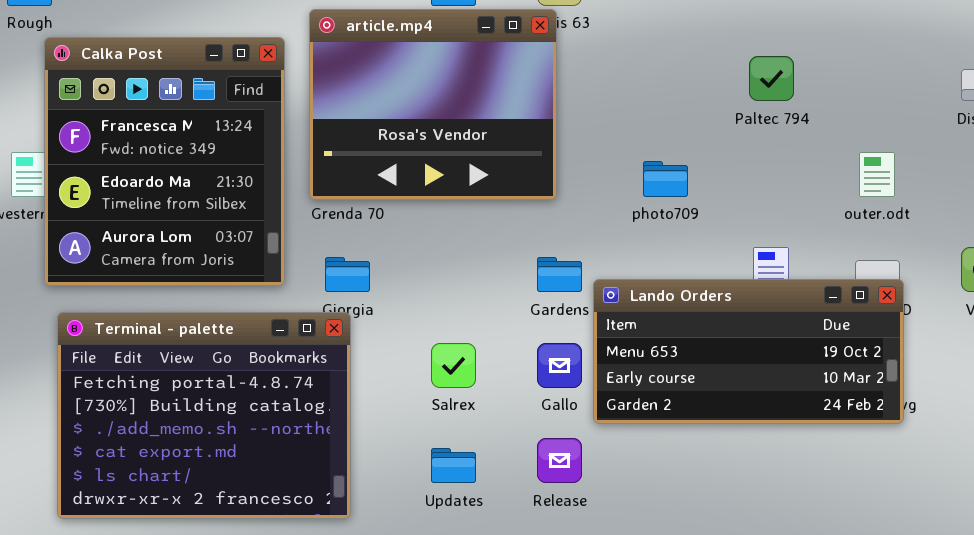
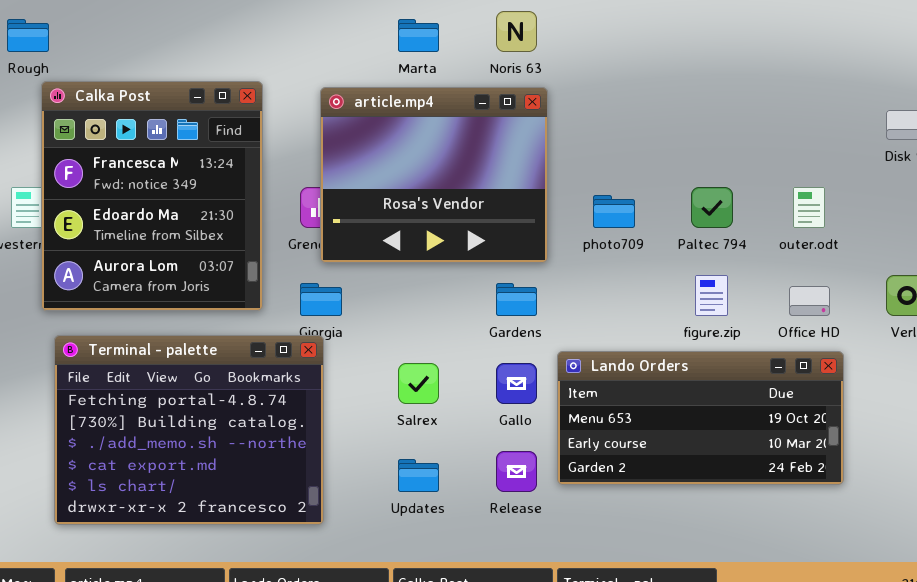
article.mp4: [309,9,557,200] -> [320,87,548,263], moved
Paltec 794: [749,56,794,101] -> [691,187,733,228], moved
Lando Orders: [593,279,904,424] -> [557,351,844,485], moved

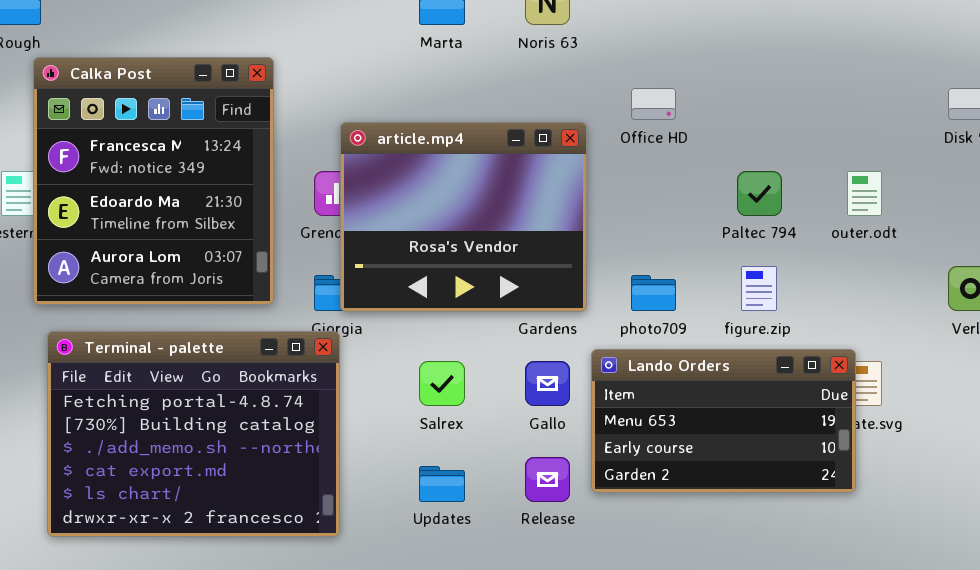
article.mp4: [320,87,548,263] -> [340,122,587,312], moved
photo709: [593,195,635,228] -> [631,275,676,311], moved
Office HD: [789,286,830,316] -> [631,88,676,120], moved
Lando Orders: [557,351,844,485] -> [591,349,856,493], resized

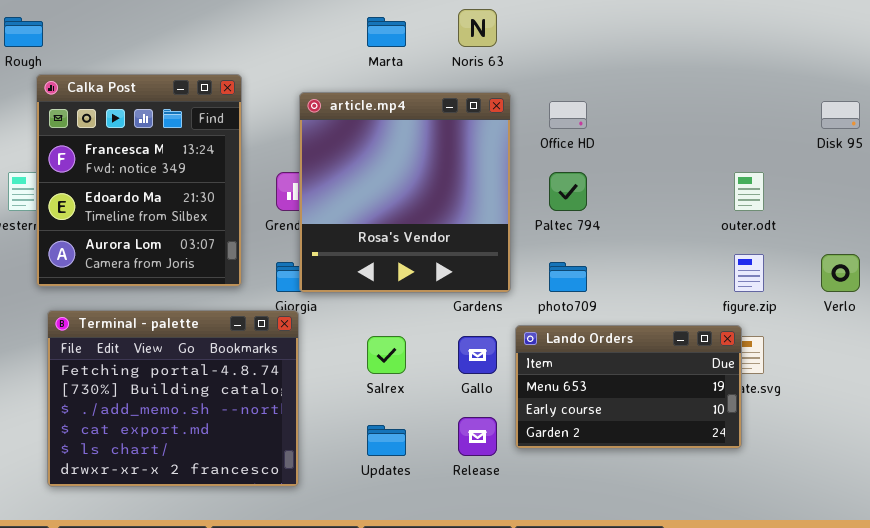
article.mp4: [340,122,587,312] -> [299,92,511,293], resized
Paltec 794: [737,171,782,216] -> [549,172,587,211], moved
figure.zip: [741,266,777,311] -> [734,254,764,292], moved

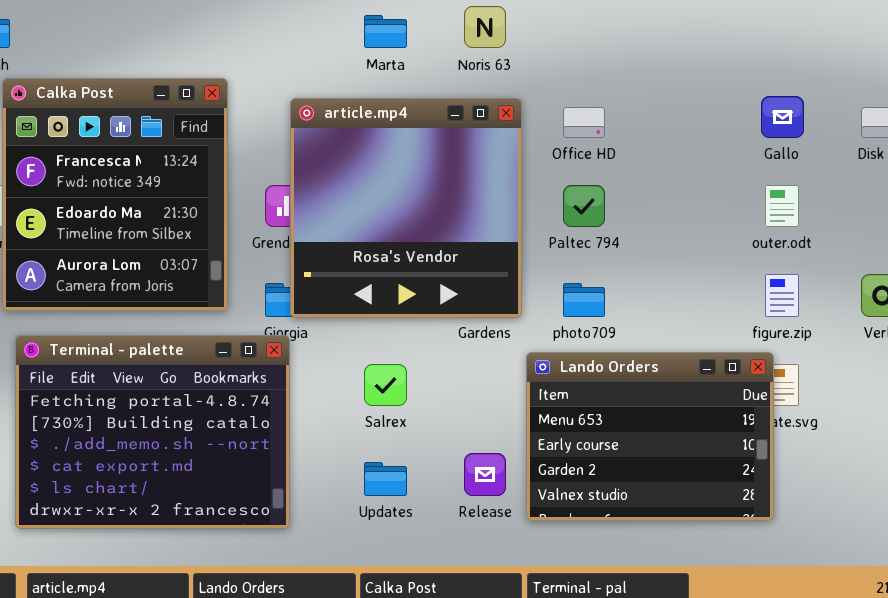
Lando Orders: [515,325,742,449] -> [526,352,774,521], resized
Gallo: [458,336,497,374] -> [761,96,804,138], moved

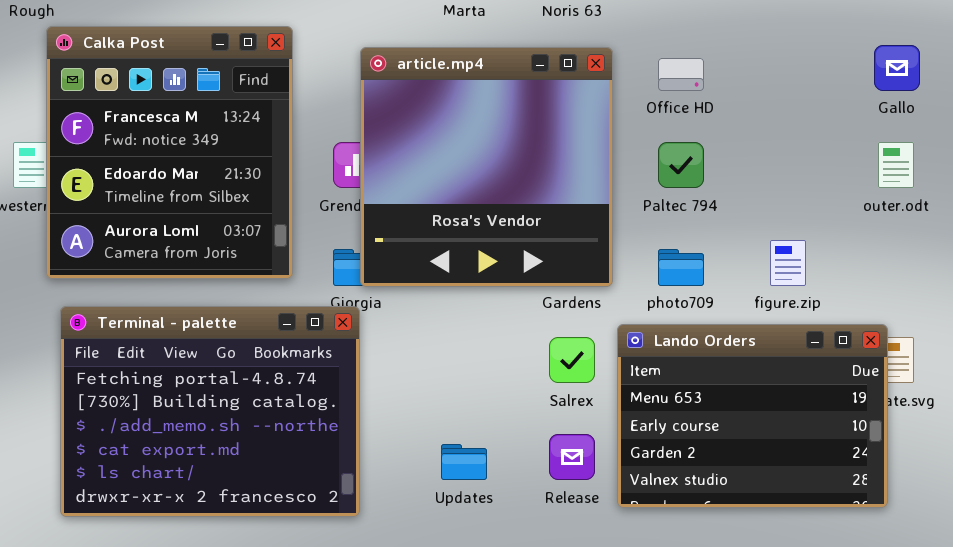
figure.zip: [765,274,799,317] -> [770,240,806,286], moved
Salrex: [364,364,407,406] -> [549,337,595,383], moved

